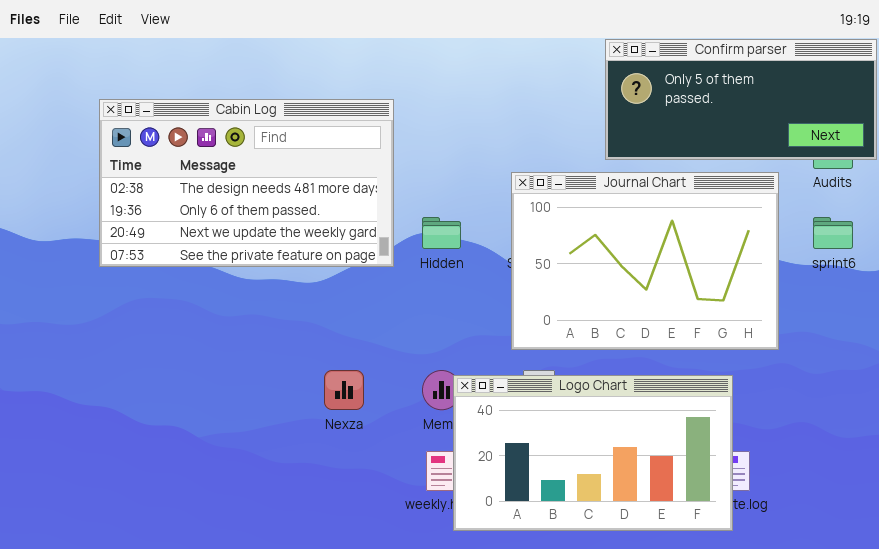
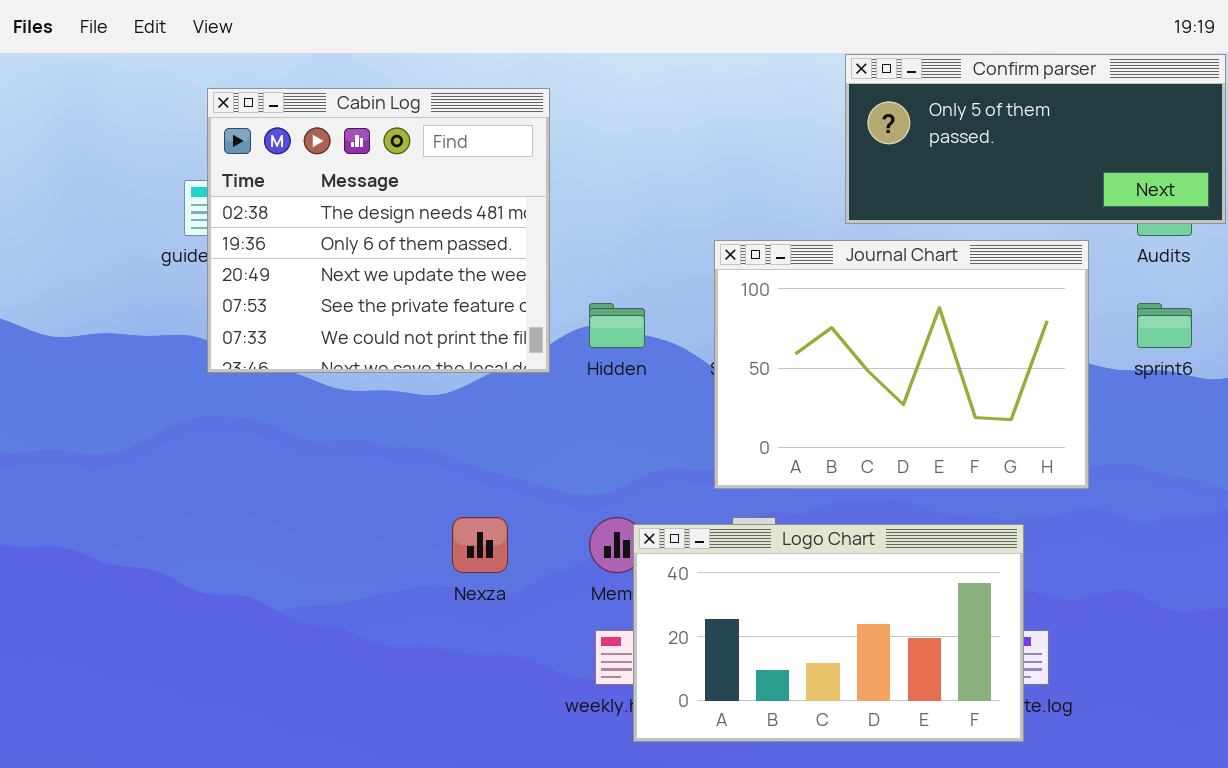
Cabin Log: [99,99,394,267] -> [207,88,550,373], resized

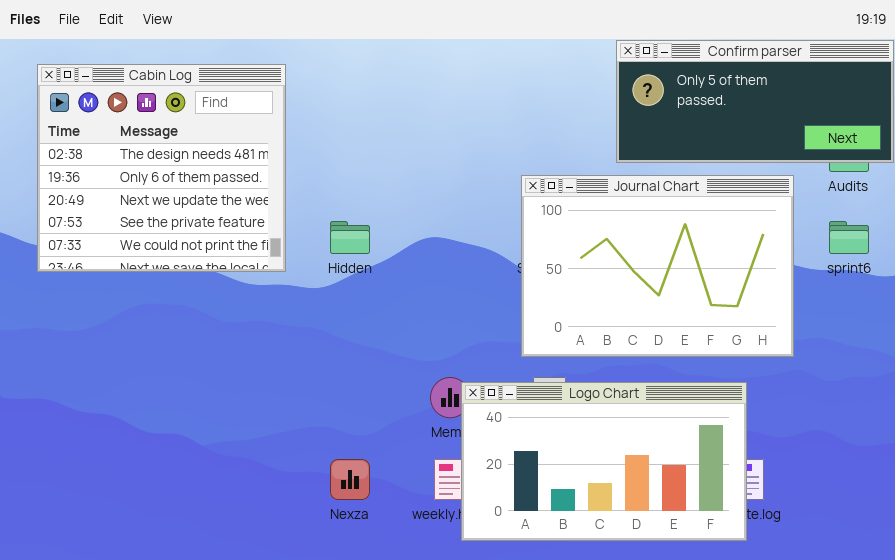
Cabin Log: [207,88,550,373] -> [37,64,286,272], moved
Hidden: [589,303,645,348] -> [330,221,370,254], moved
Nexza: [452,517,508,573] -> [330,459,370,500], moved

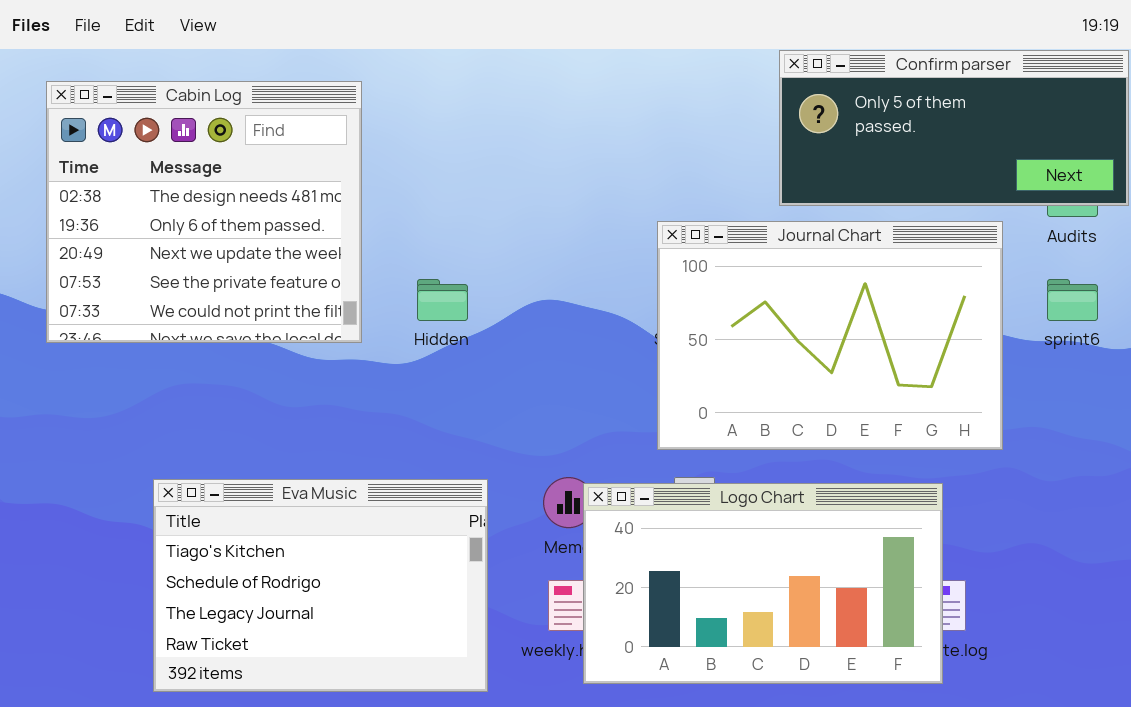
Eva Music: none -> [153,479,488,692], opened

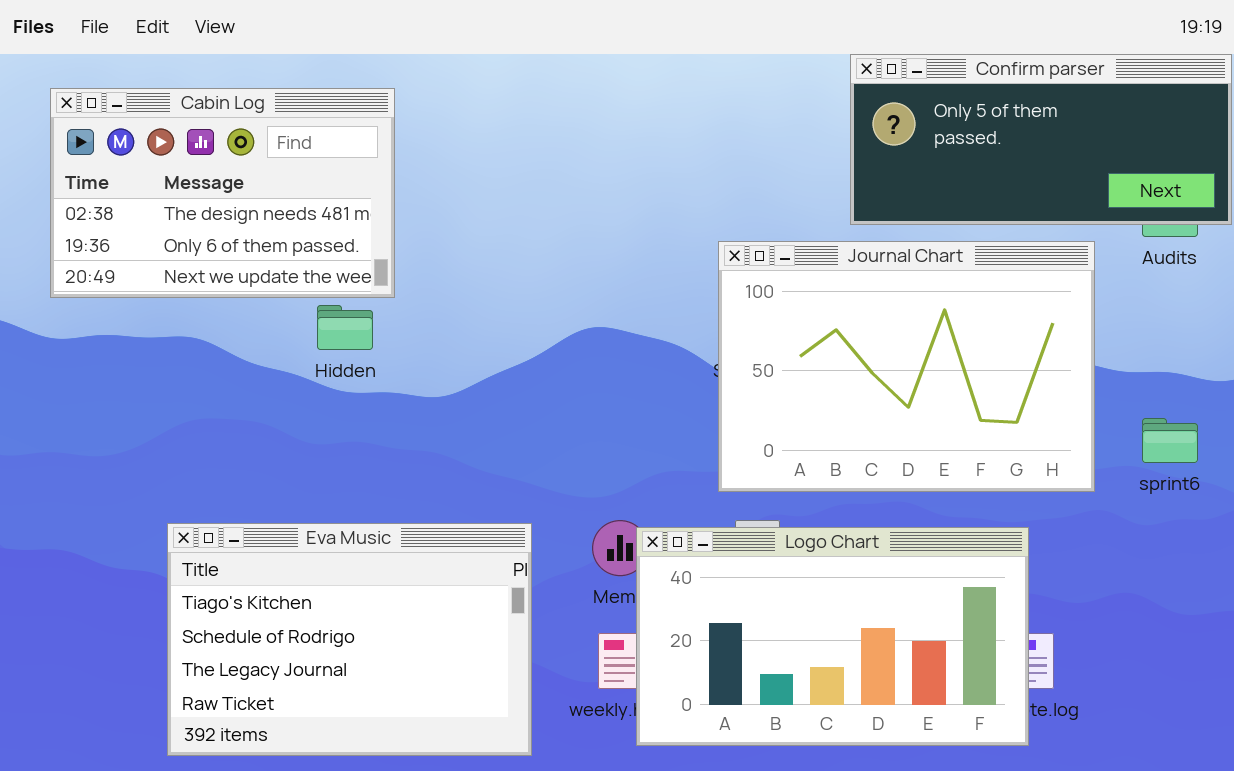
Cabin Log: [46,81,362,343] -> [50,88,395,298], resized
Hidden: [417,279,468,321] -> [317,305,373,350], moved
sprint6: [1047,279,1098,321] -> [1142,418,1198,463], moved

